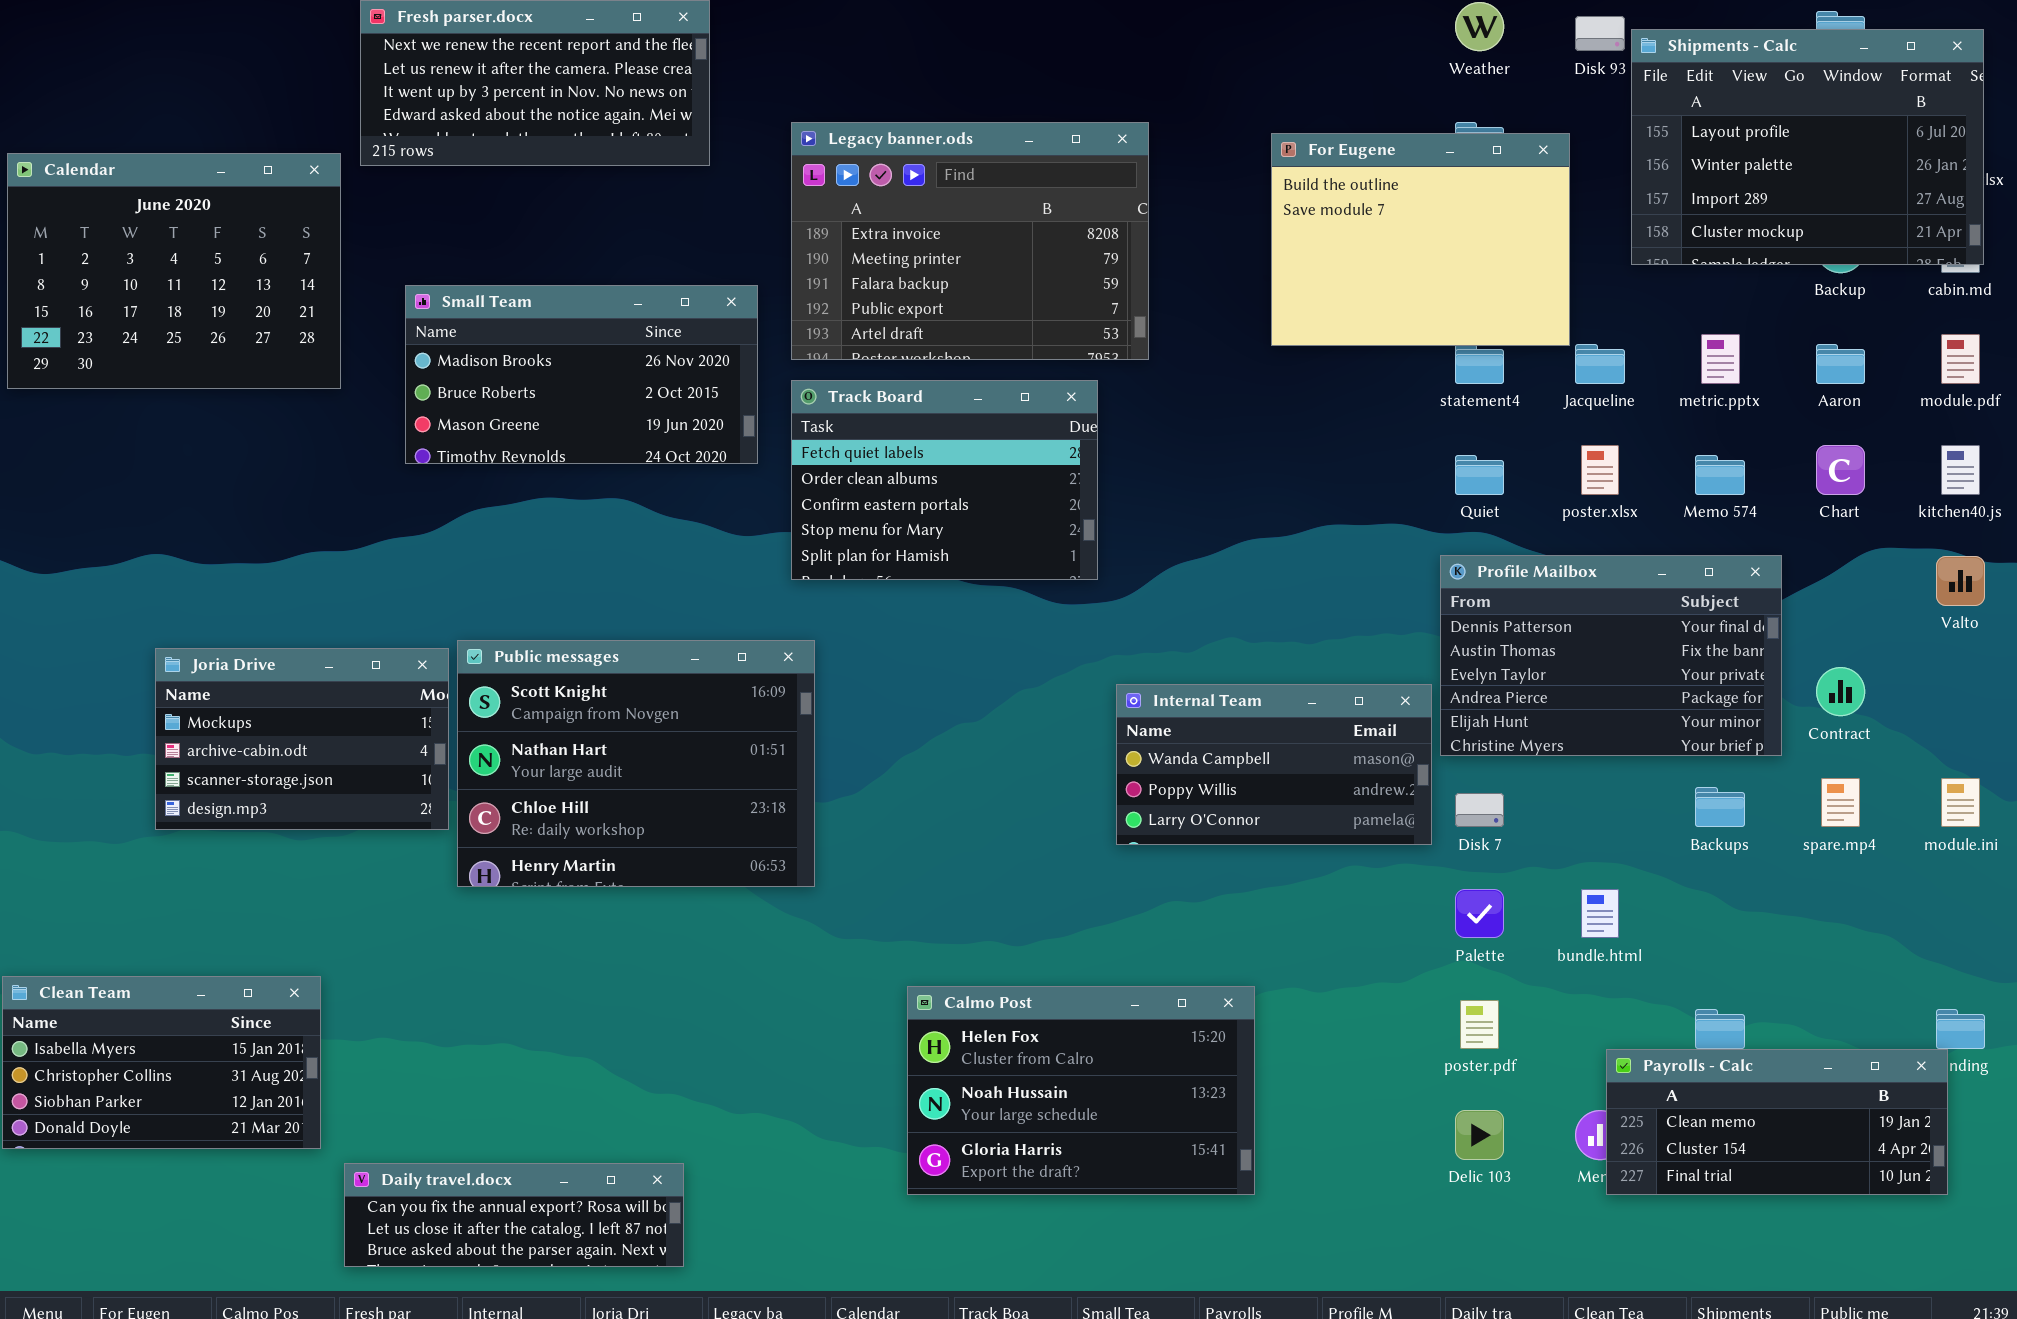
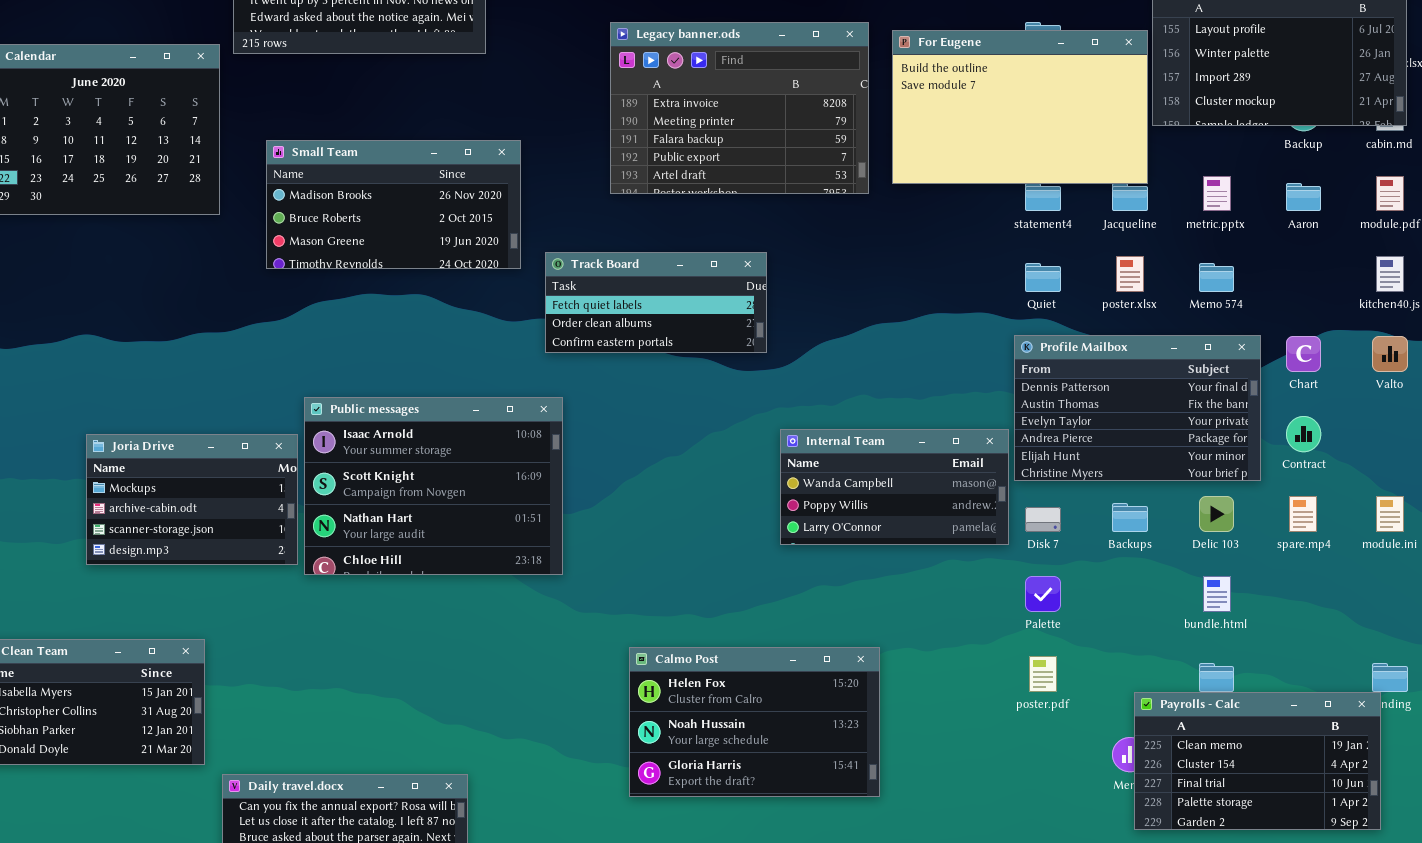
Legacy banner.ods: [791,122,1149,360] -> [610,22,869,194], moved
For Eugene: [1271,133,1570,346] -> [892,30,1148,184], resized
Track Board: [791,380,1098,580] -> [545,252,767,353], resized
Chart: [1816,445,1865,495] -> [1286,336,1321,372], moved
Public messages: [457,640,815,887] -> [304,397,563,575], scrolled up 1 row
Joria Drive: [155,648,449,830] -> [86,434,298,565], moved
Backups: [1695,787,1745,827] -> [1112,503,1148,532], moved
bundle.html: [1581,889,1619,938] -> [1203,576,1231,612], moved
Payrolls - Calc: [1606,1049,1948,1195] -> [1134,692,1381,830], resized
Delic 103: [1455,1110,1504,1160] -> [1199,496,1234,532], moved

